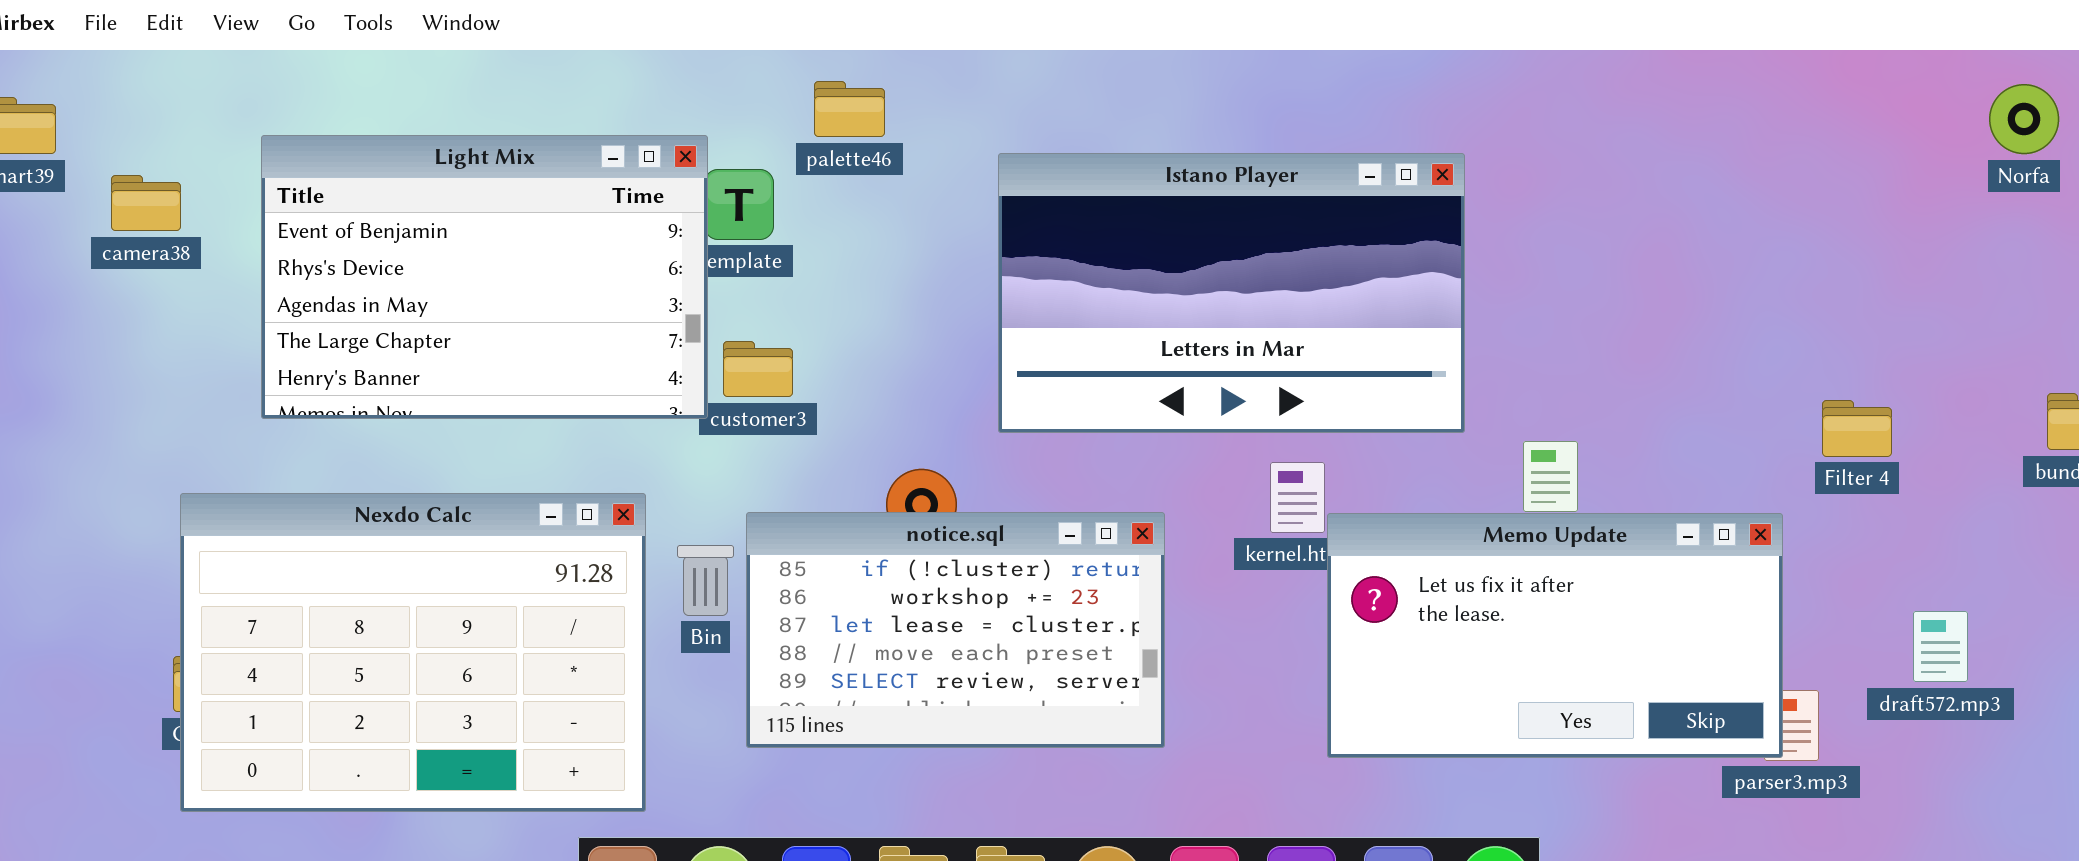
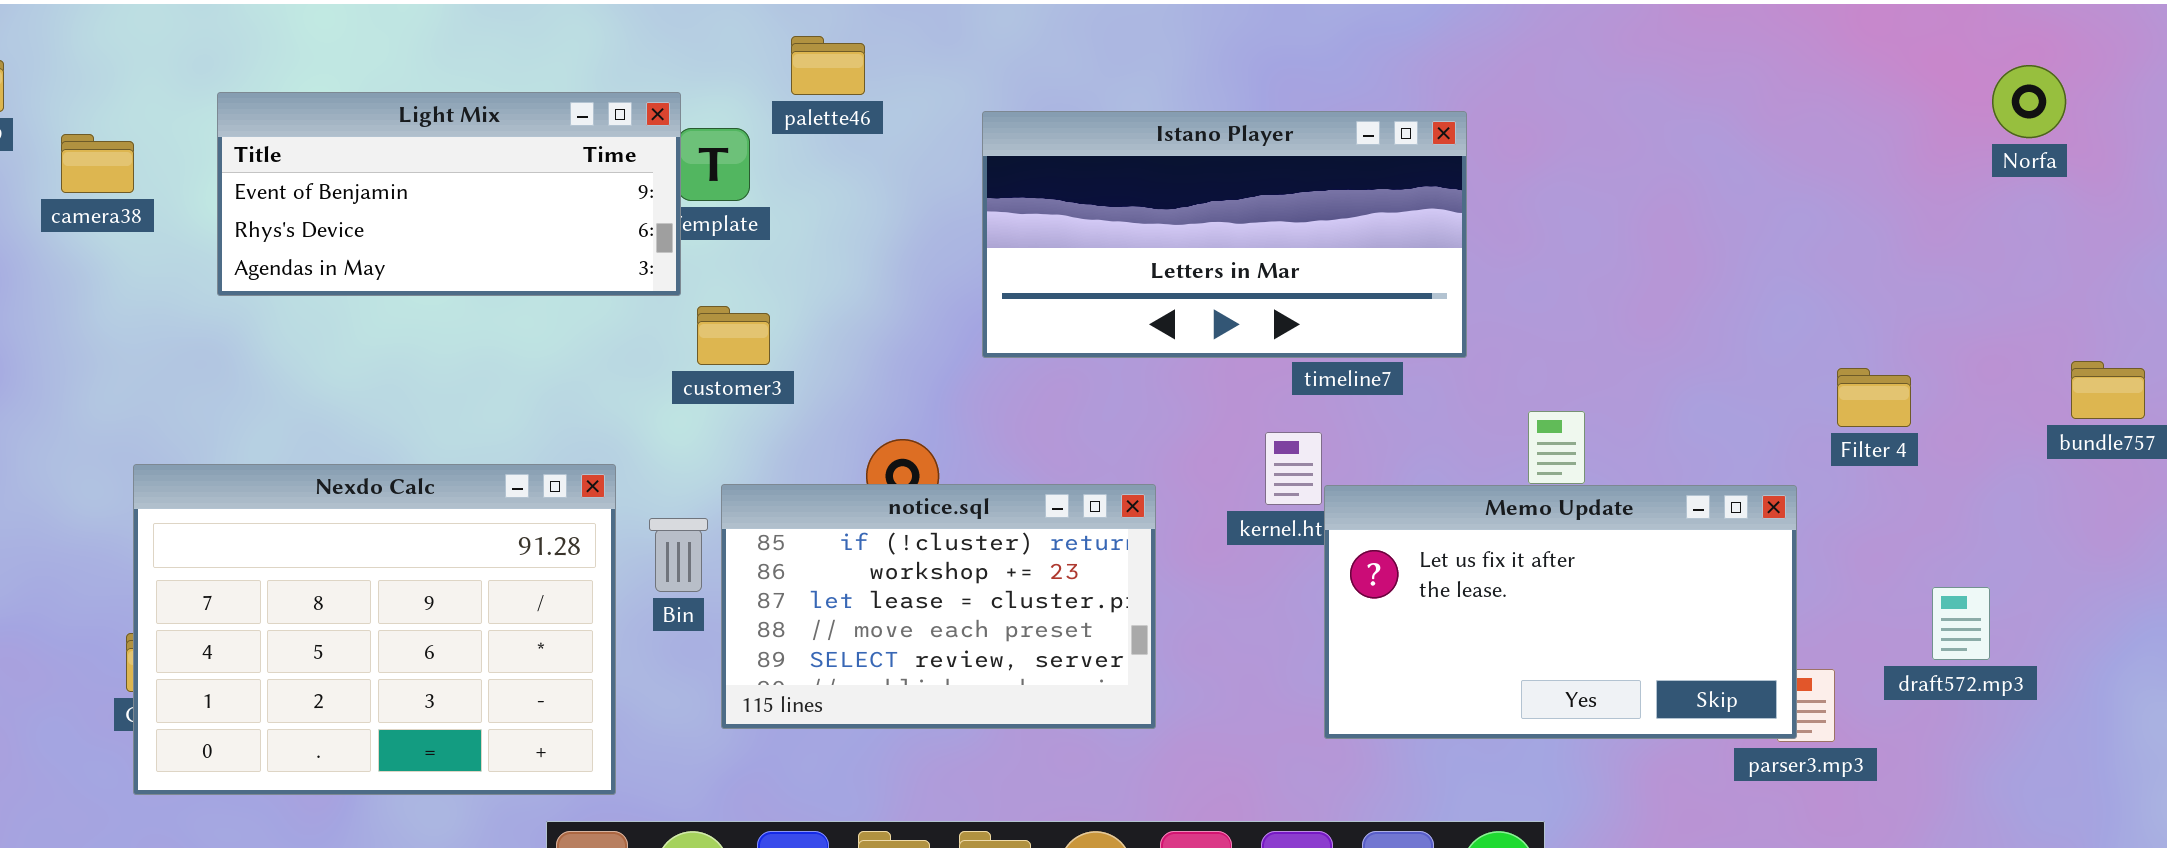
Norfa: [1989,84,2059,154] -> [1992,65,2066,138], moved
Light Mix: [261,135,708,419] -> [217,92,681,296], resized
Istano Player: [998,153,1465,433] -> [982,111,1467,358], resized

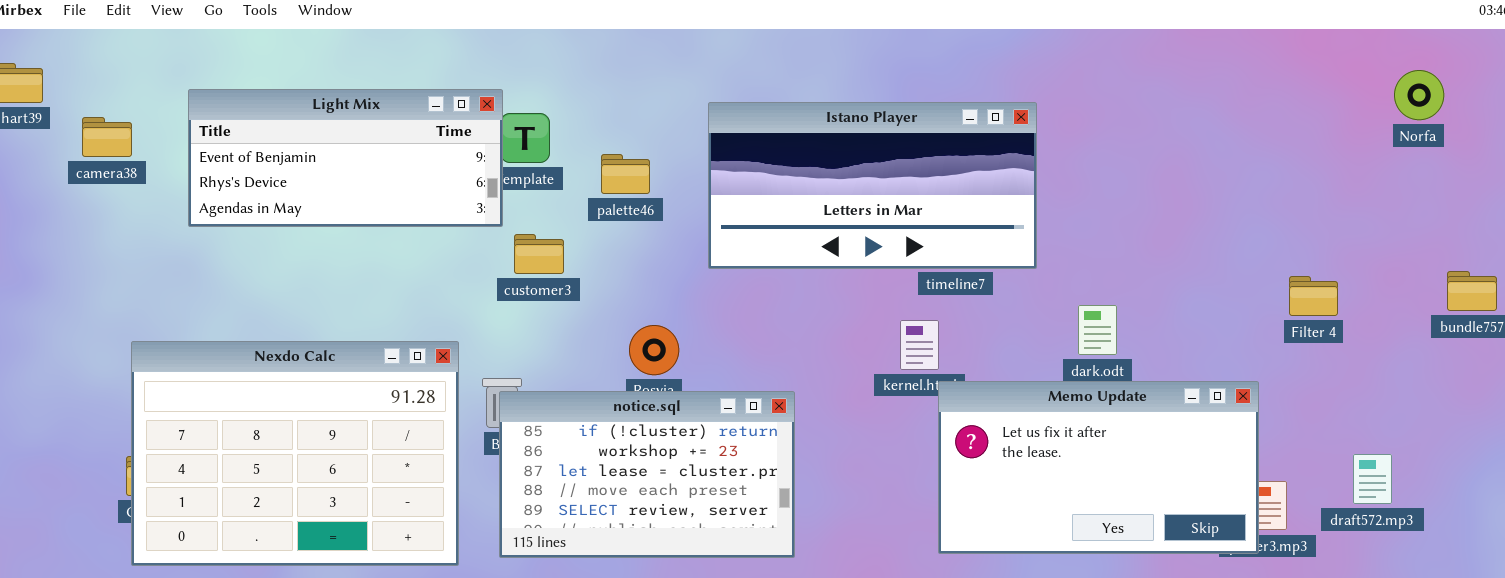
palette46: [791,36,865,95] -> [601,154,650,194], moved
notice.sql: [721,484,1156,729] -> [499,391,795,558], moved
Memo Update: [1324,485,1797,739] -> [938,381,1259,554], moved
draft572.mp3: [1932,587,1990,660] -> [1353,454,1392,504], moved

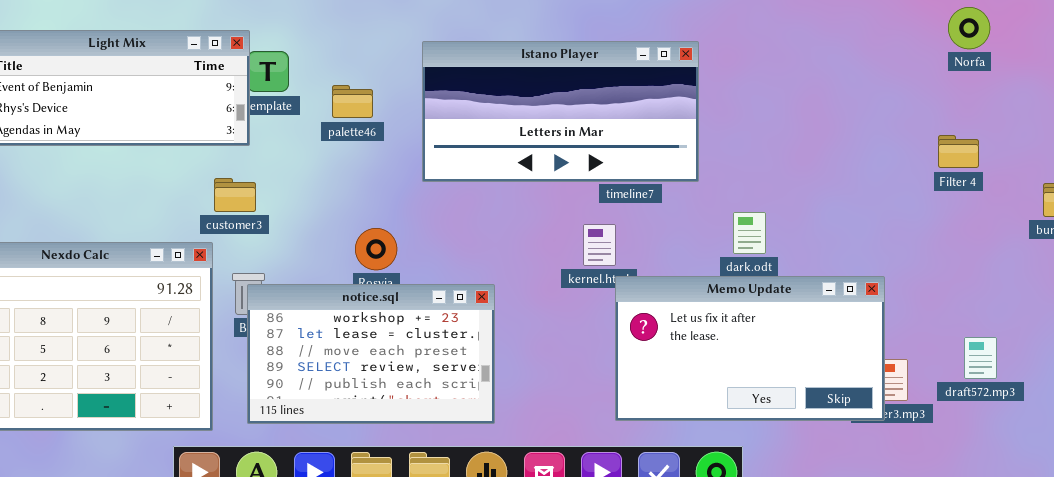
Norfa: [1394,70,1444,120] -> [948,7,990,49], moved
customer3: [514,234,564,274] -> [214,178,256,212], moved
Filter 4: [1289,276,1338,316] -> [938,135,979,168], moved
notice.sql: [499,391,795,558] -> [247,284,495,424], scrolled down 1 row

